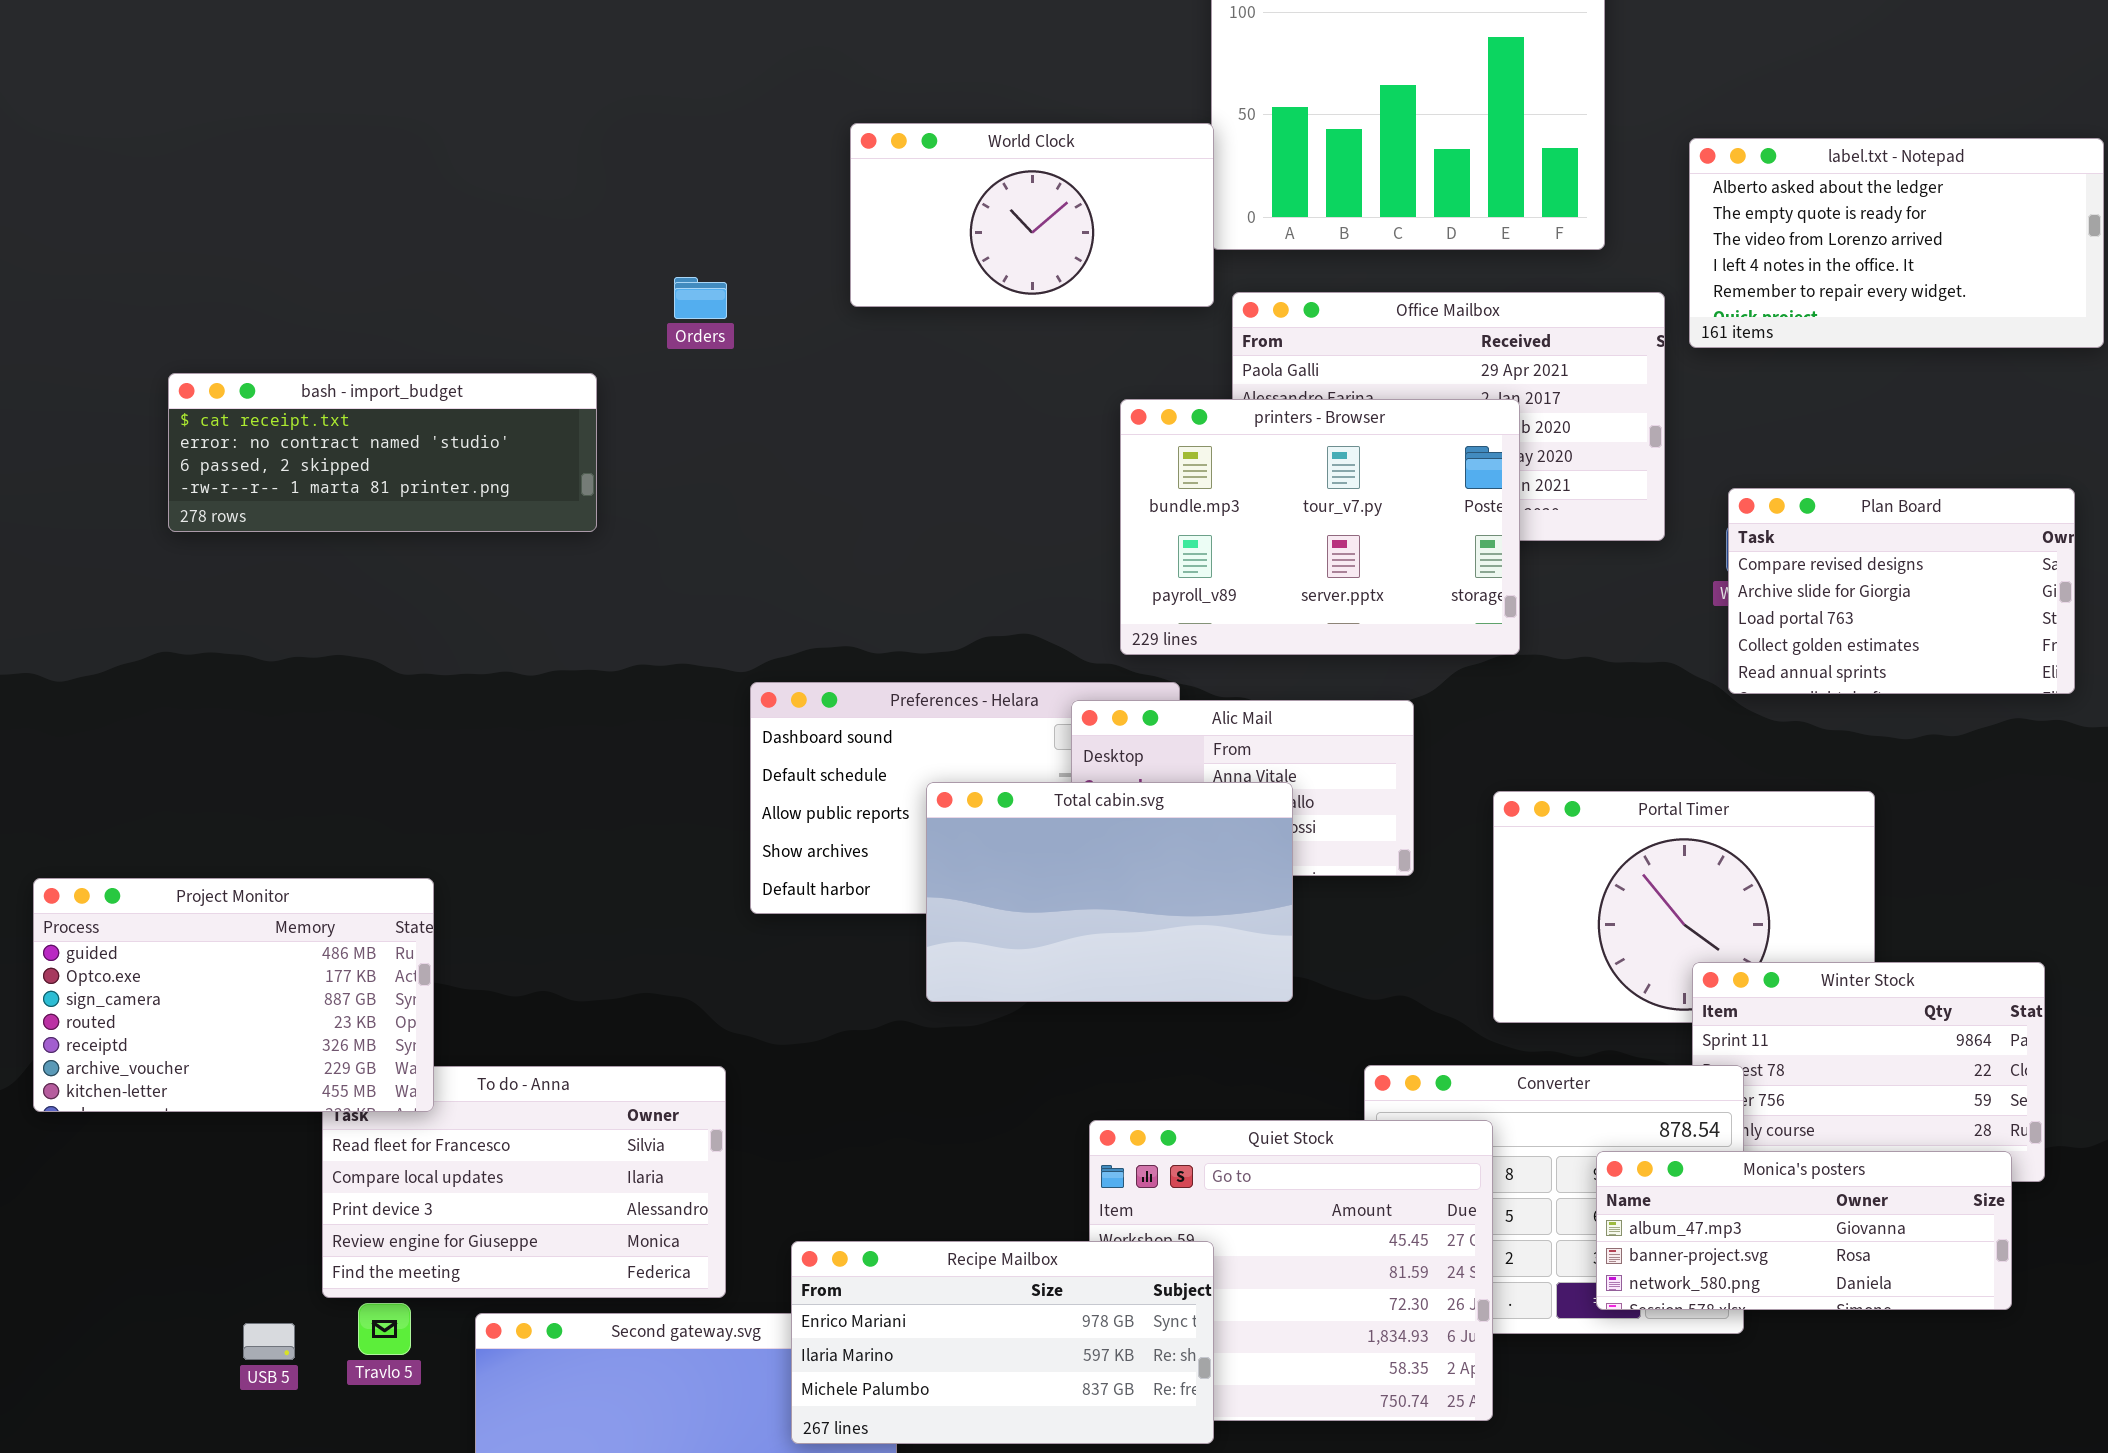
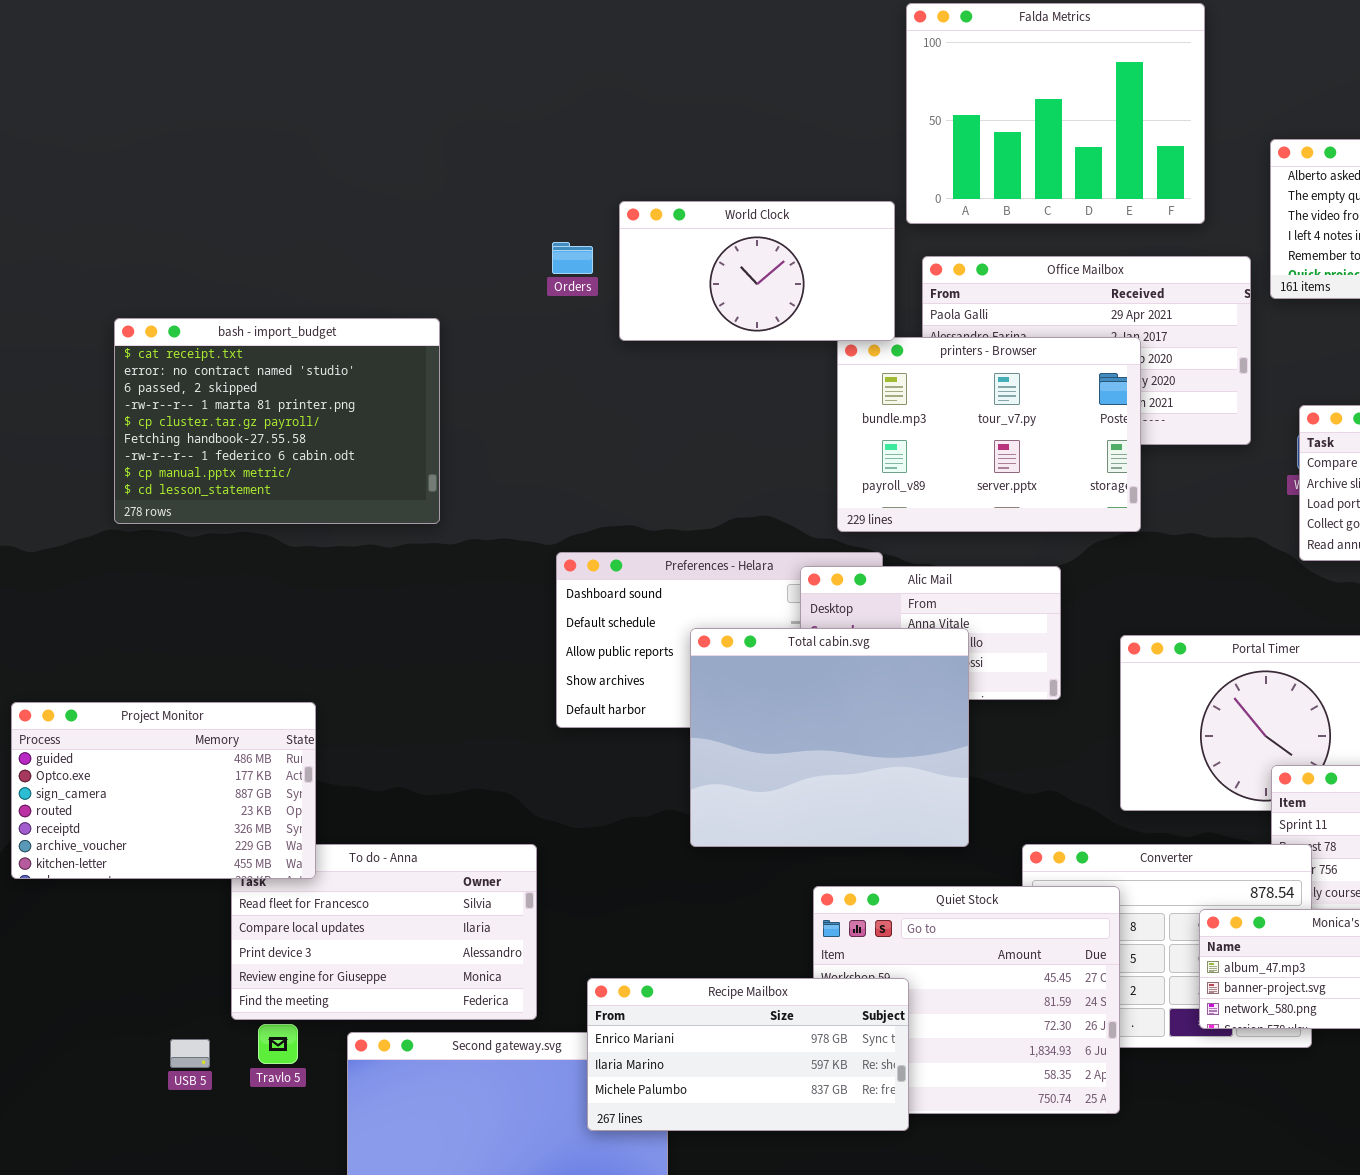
World Clock: [850,123,1214,307] -> [619,201,895,341], moved
Orders: [674,277,727,319] -> [552,242,593,274], moved
bash - import_budget: [168,373,597,532] -> [114,318,440,524], resized
Total cabin.svg: [926,782,1293,1002] -> [690,628,969,847], resized

